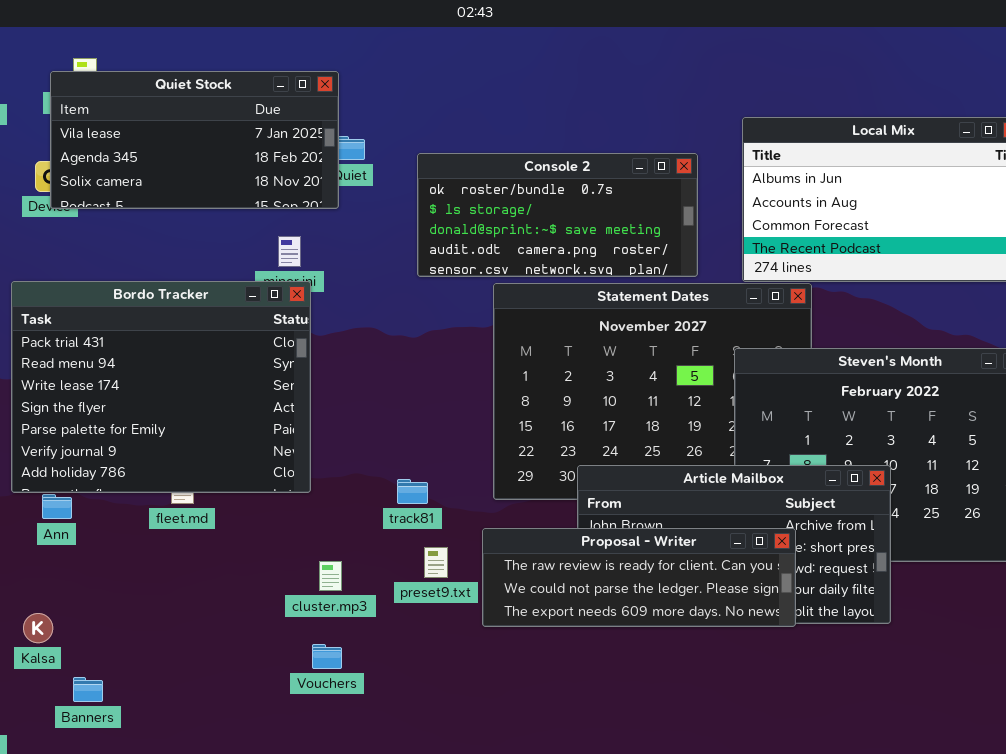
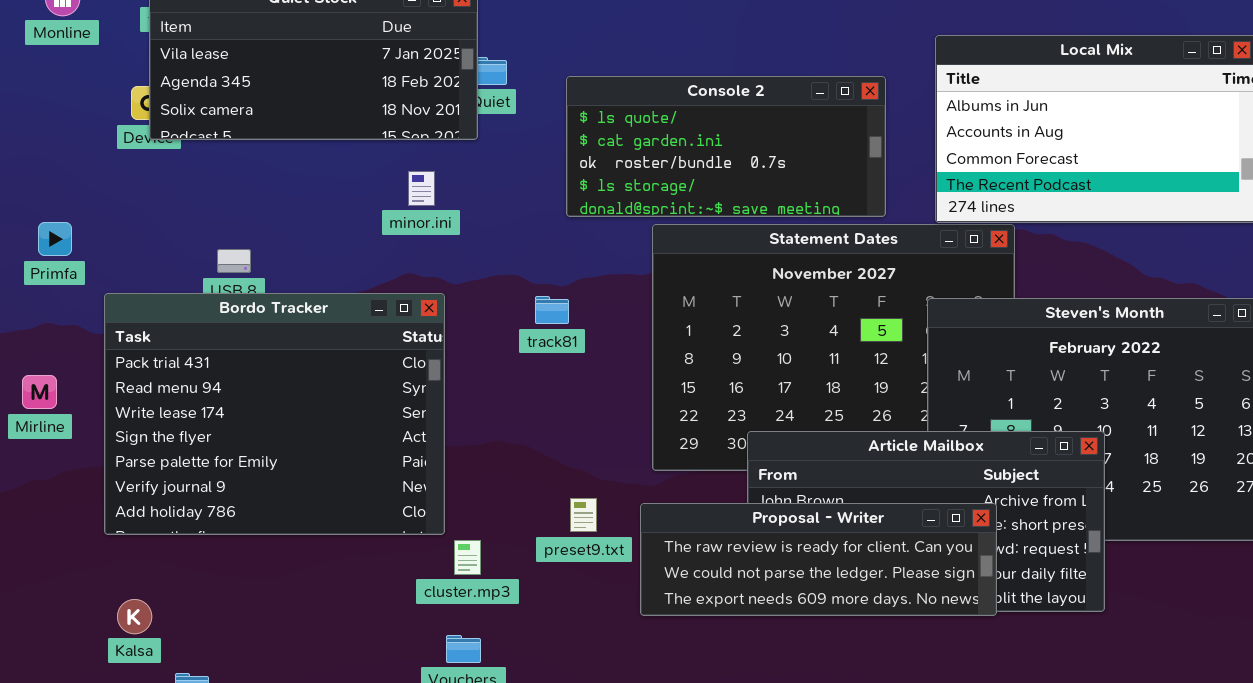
Console 2: [417,153,698,277] -> [566,76,886,217], scrolled up 2 rows
Bordo Tracker: [11,281,311,493] -> [104,293,445,535], moved
track81: [397,479,428,504] -> [535,296,569,324], moved
preset9.txt: [424,547,448,578] -> [570,498,597,532], moved

